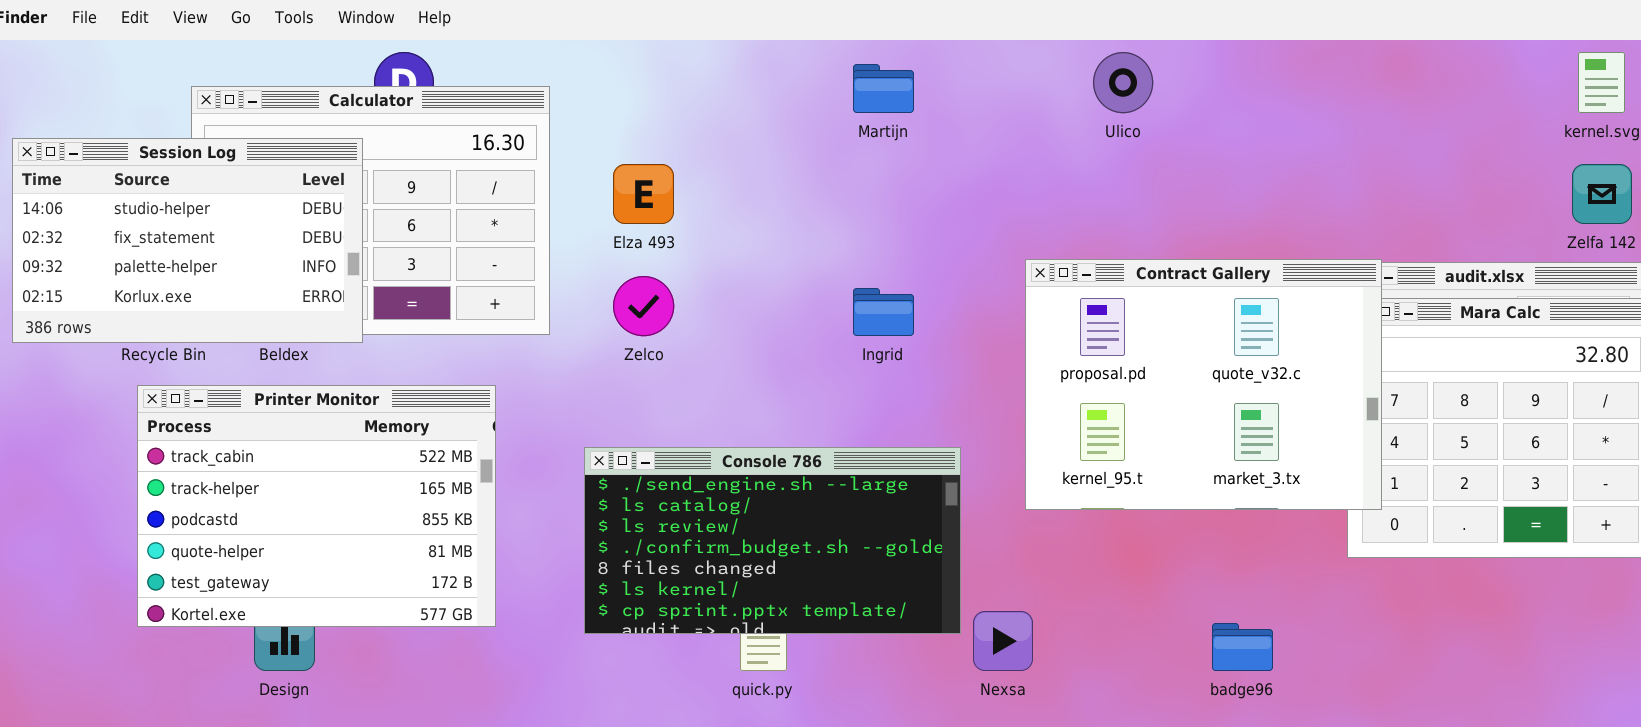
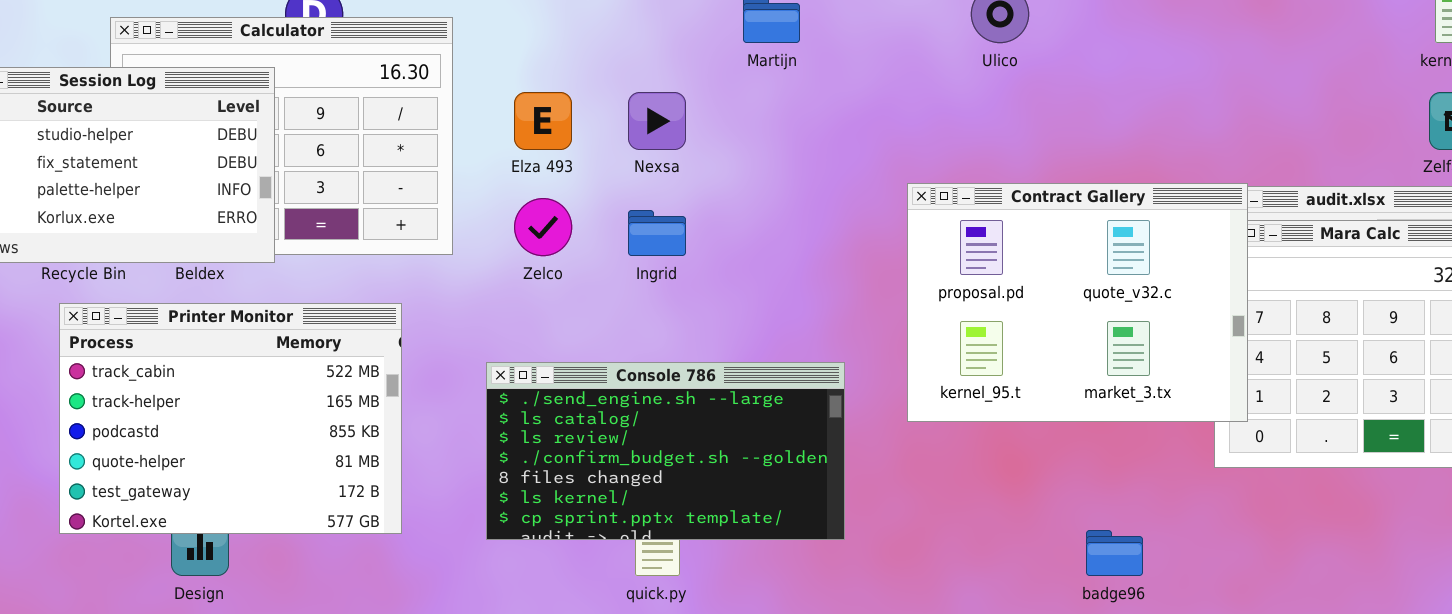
Ingrid: [853,288,914,336] -> [628,210,686,256], moved
Nexsa: [973,611,1033,671] -> [628,92,686,150], moved

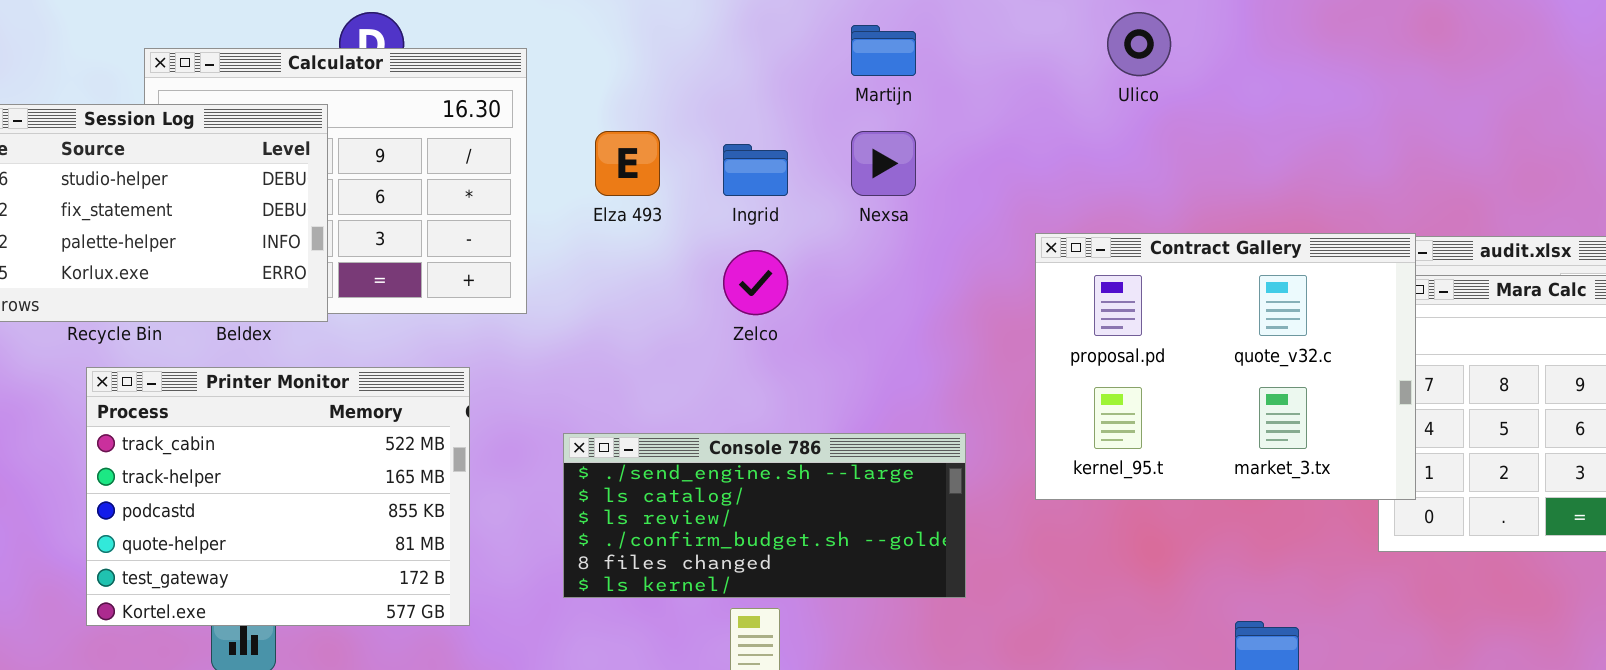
Nexsa: [628,92,686,150] -> [851,131,916,196], moved
Zelco: [514,198,572,256] -> [723,250,788,315], moved
Ingrid: [628,210,686,256] -> [723,144,788,196], moved
Console 786: [486,362,845,540] -> [563,433,966,598], resized

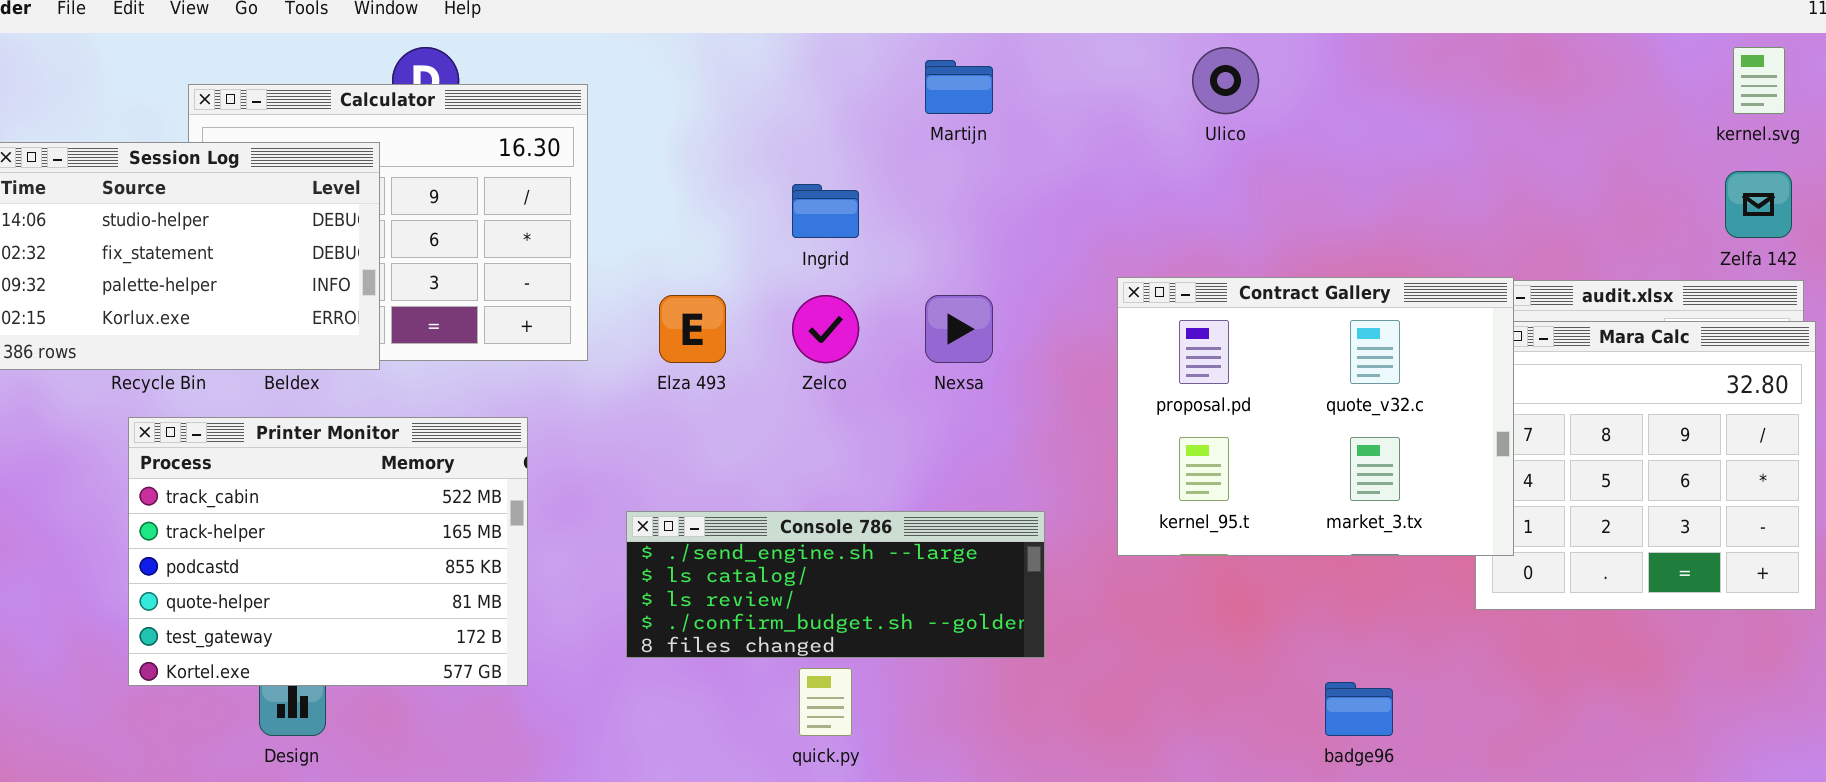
Elza 493: [595,131,660,196] -> [659,295,726,363], moved
Nexsa: [851,131,916,196] -> [925,295,993,363], moved
Console 786: [563,433,966,598] -> [626,511,1045,658], resized

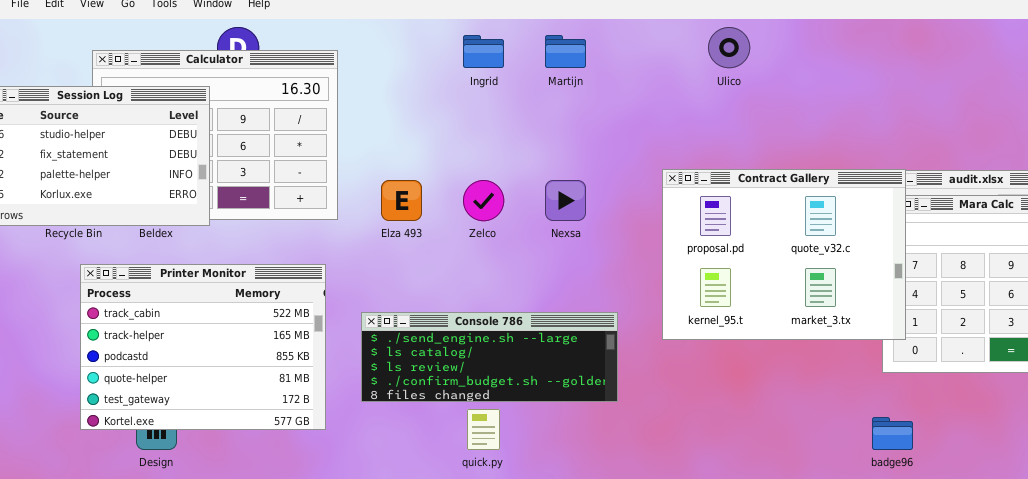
Ingrid: [792,184,859,238] -> [463,35,504,68], moved
Printer Monitor: [128,417,528,686] -> [80,264,326,430], moved
badge96: [1325,682,1393,736] -> [872,417,913,450], moved

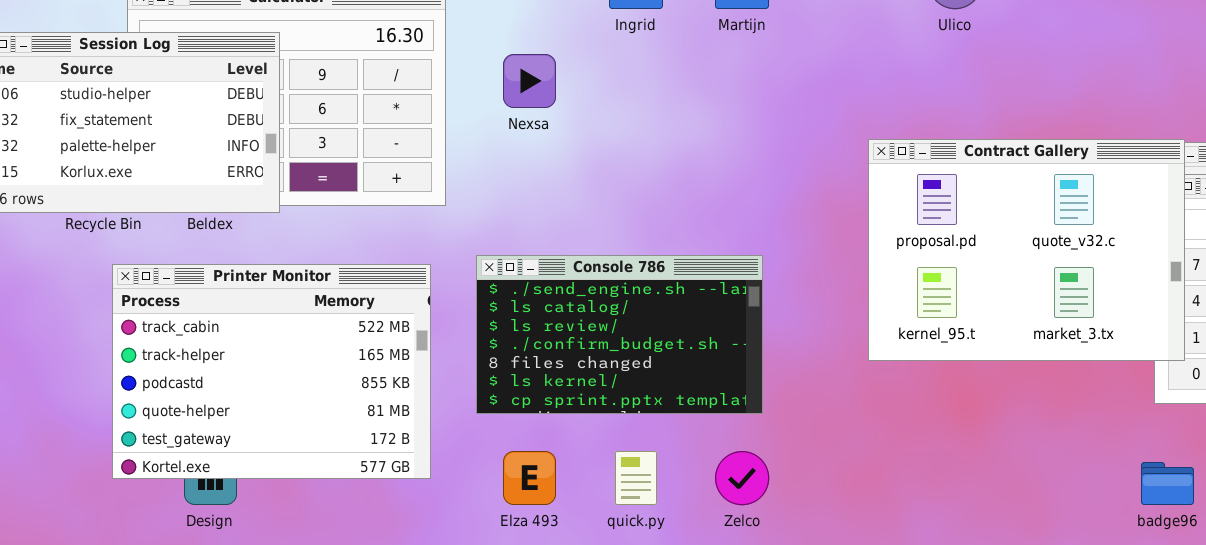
Elza 493: [381,180,422,221] -> [503,451,556,505], moved
Zelco: [463,180,504,221] -> [715,451,769,505], moved
Nexsa: [545,180,586,221] -> [503,54,556,108], moved
Console 786: [361,312,618,402] -> [476,255,763,414], moved, resized

